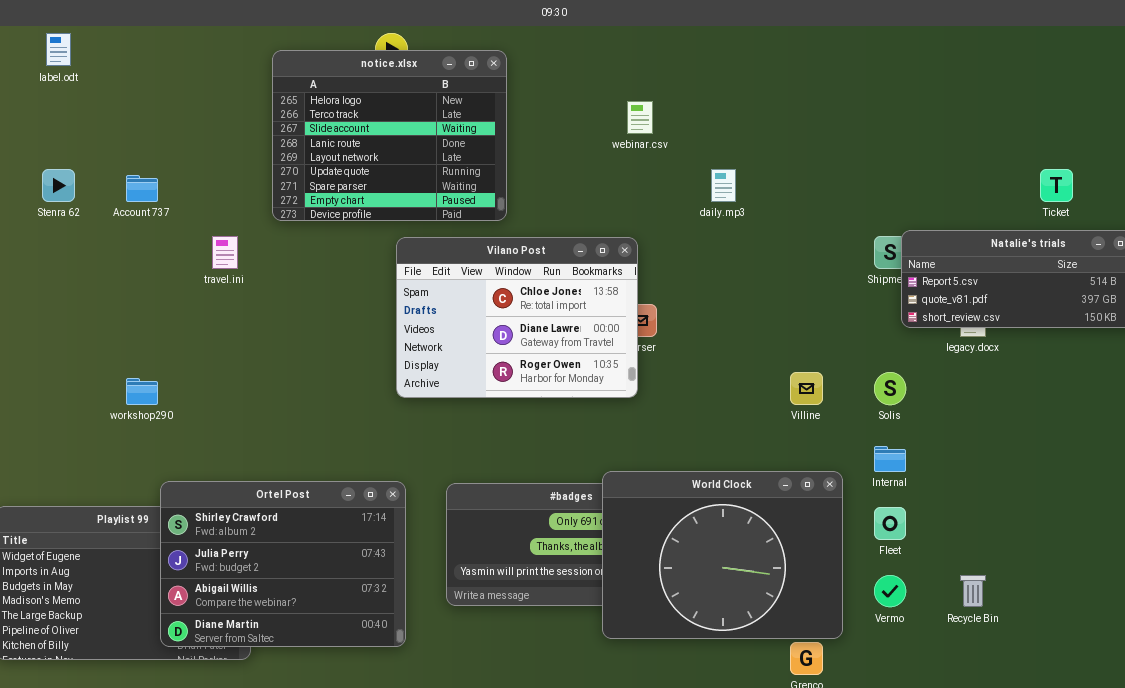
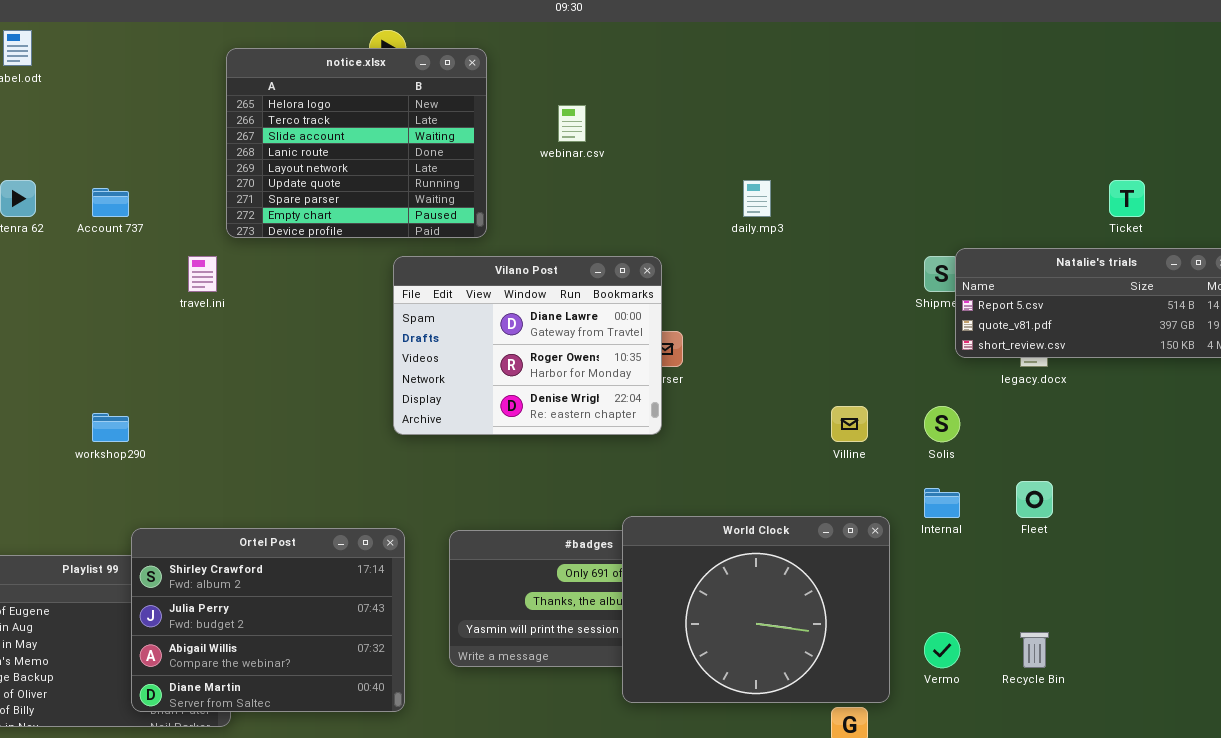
notice.xlsx: [272,50,507,221] -> [226,48,487,238], moved
webinar.csv: [627,101,653,134] -> [558,105,586,142], moved
Vilano Post: [396,237,638,398] -> [393,256,662,435], scrolled down 1 row
Fleet: [874,507,906,540] -> [1016,481,1053,518], moved

